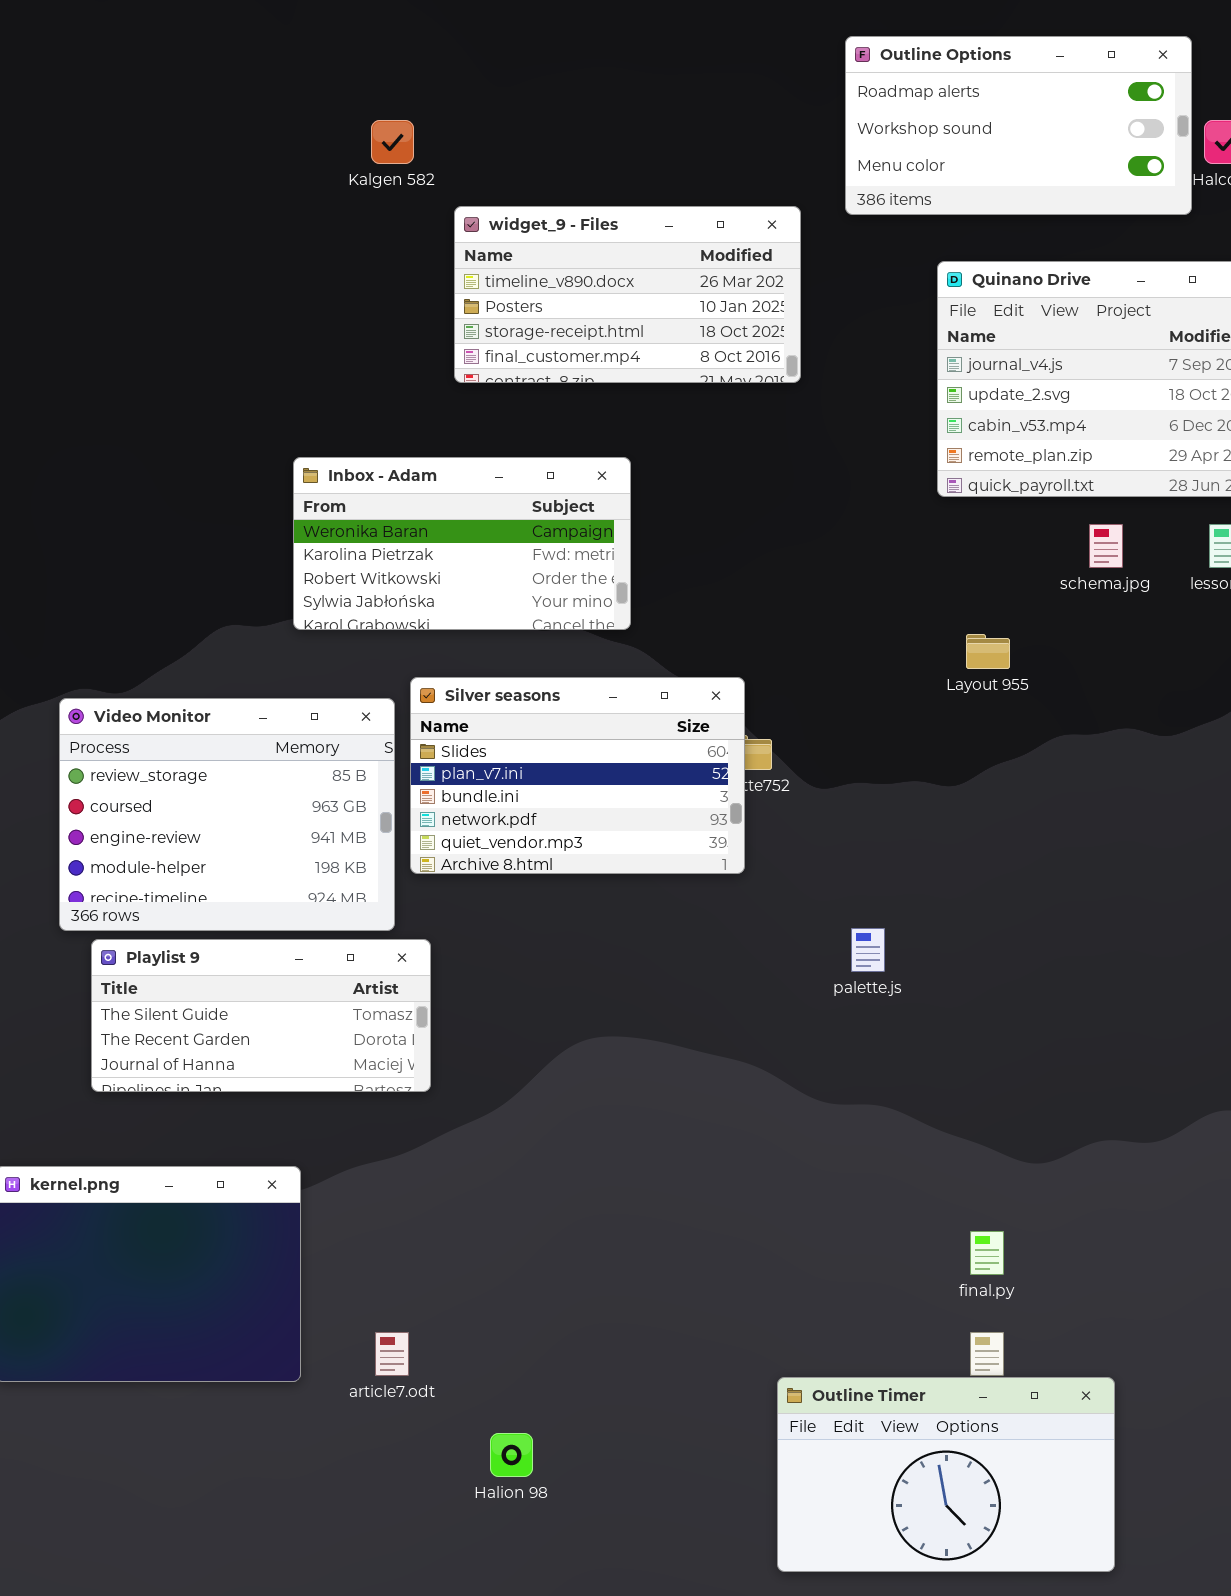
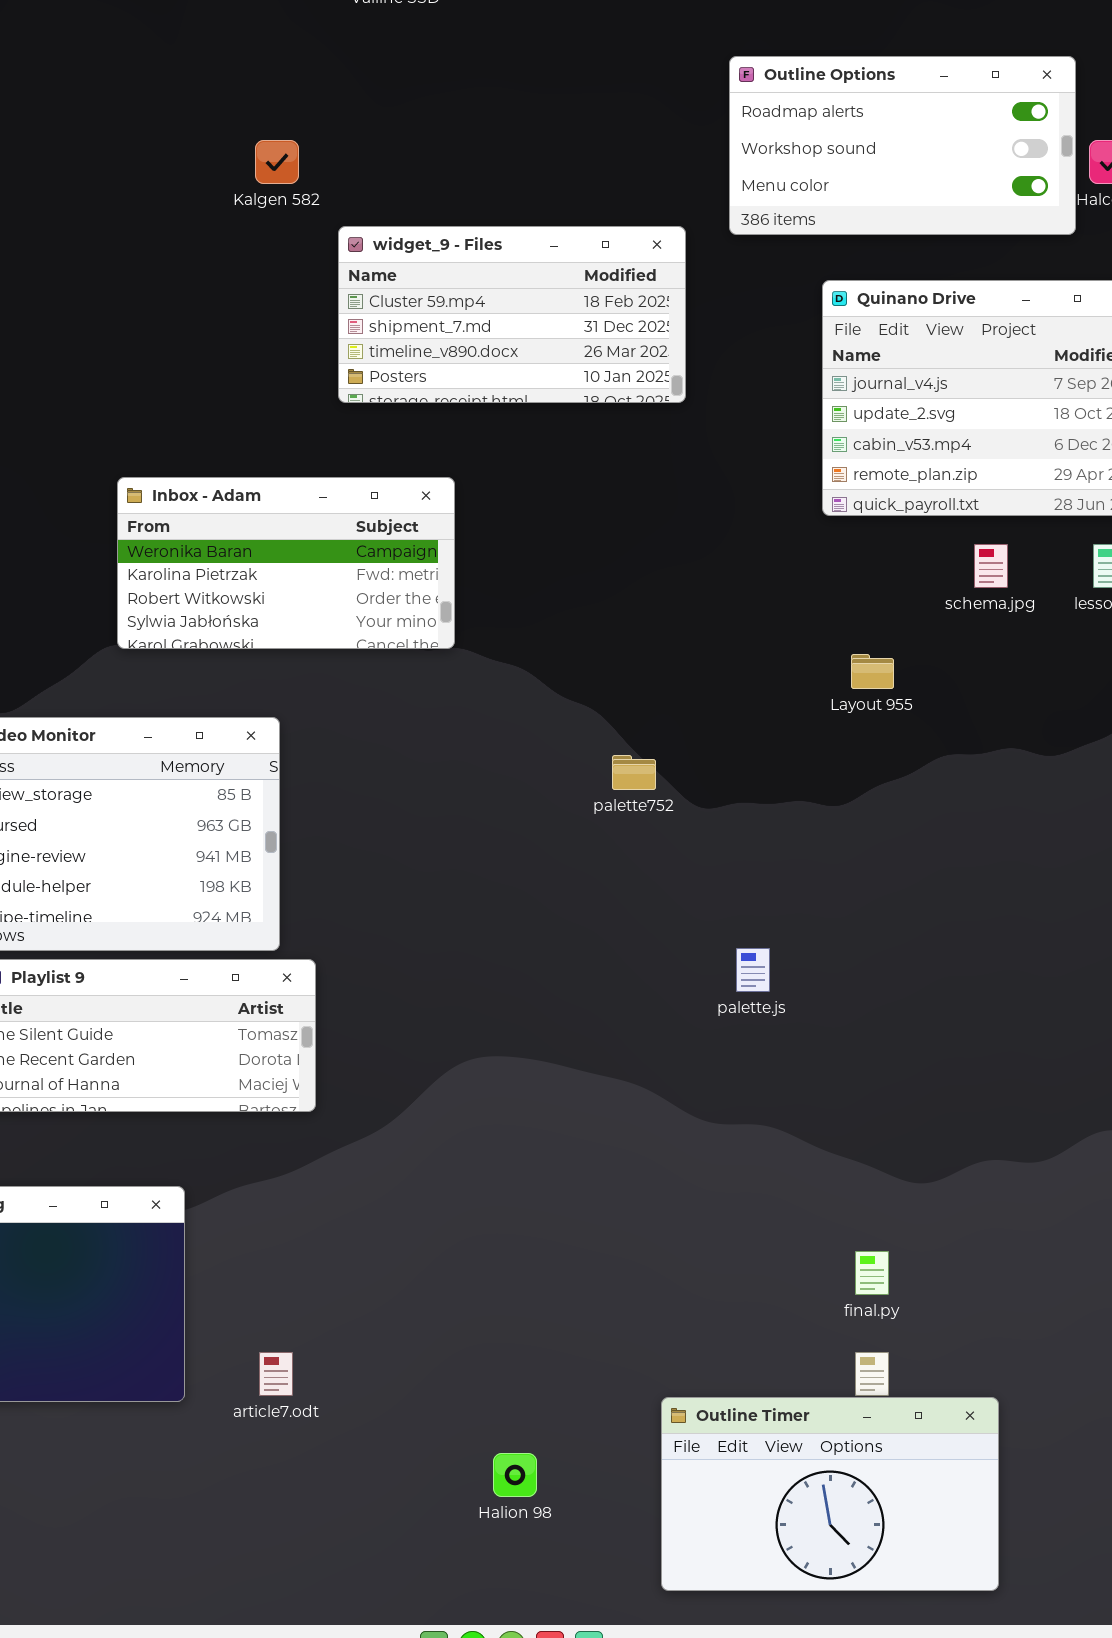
widget_9 - Files: [454,206,801,383] -> [338,226,686,403], scrolled up 2 rows
Inbox - Adam: [293,457,631,630] -> [117,477,455,649], moved
Silver seasons: [410,677,745,874] -> none, closed
Halion 98: [490,1433,533,1477] -> [493,1453,537,1497], moved

